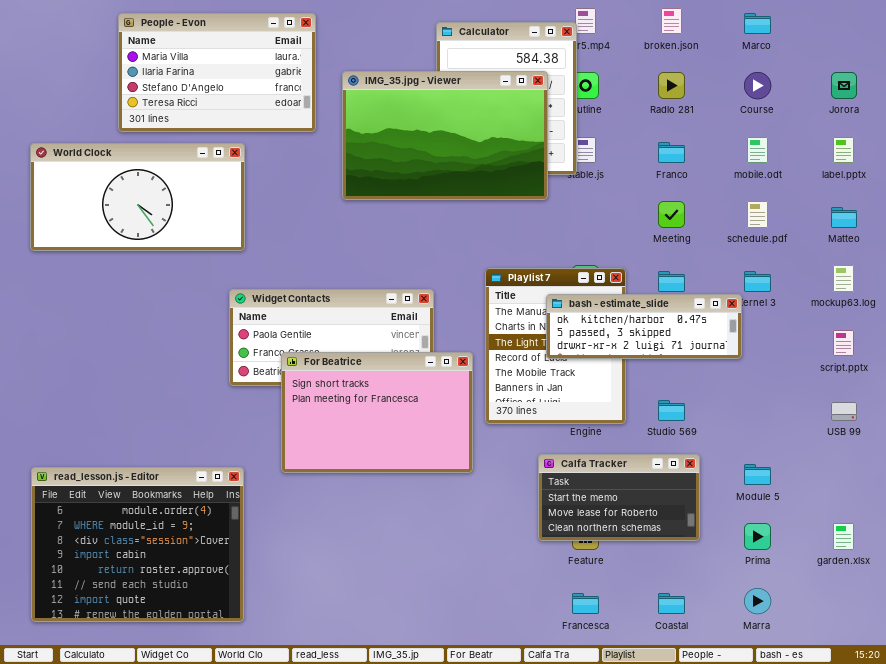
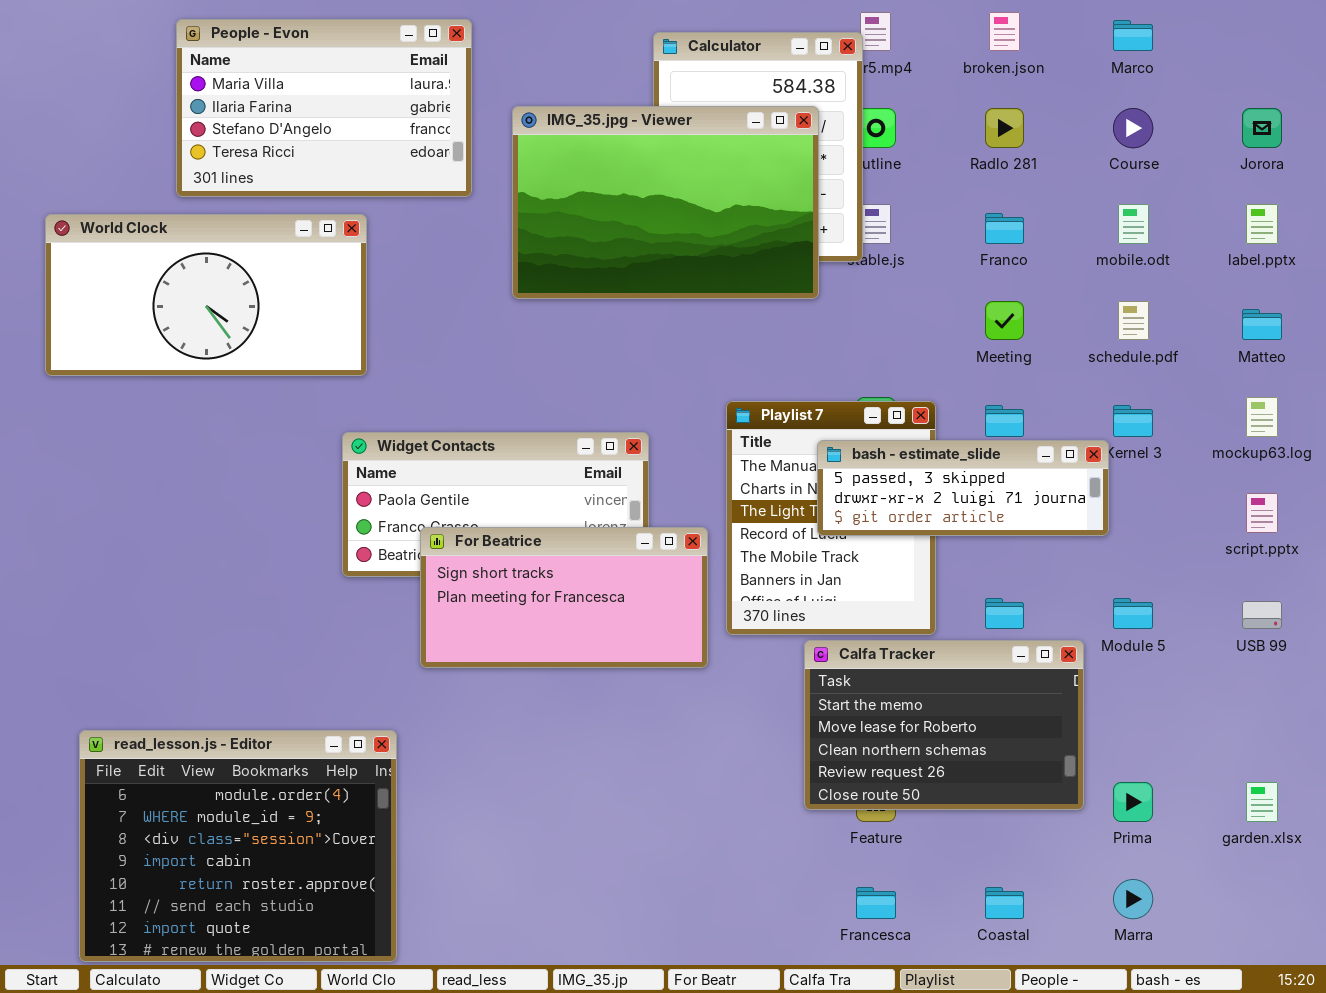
bash - estimate_slide: [546,294,742,359] -> [817,440,1109,536], scrolled down 1 row
For Beatrice: [281,352,473,473] -> [420,527,708,668], resized
Calfa Tracker: [538,454,700,541] -> [804,640,1084,810], resized
Module 5: [744,464,771,485] -> [1113,598,1153,629], moved
read_lesson.js - Editor: [31,467,244,622] -> [79,730,397,962], moved

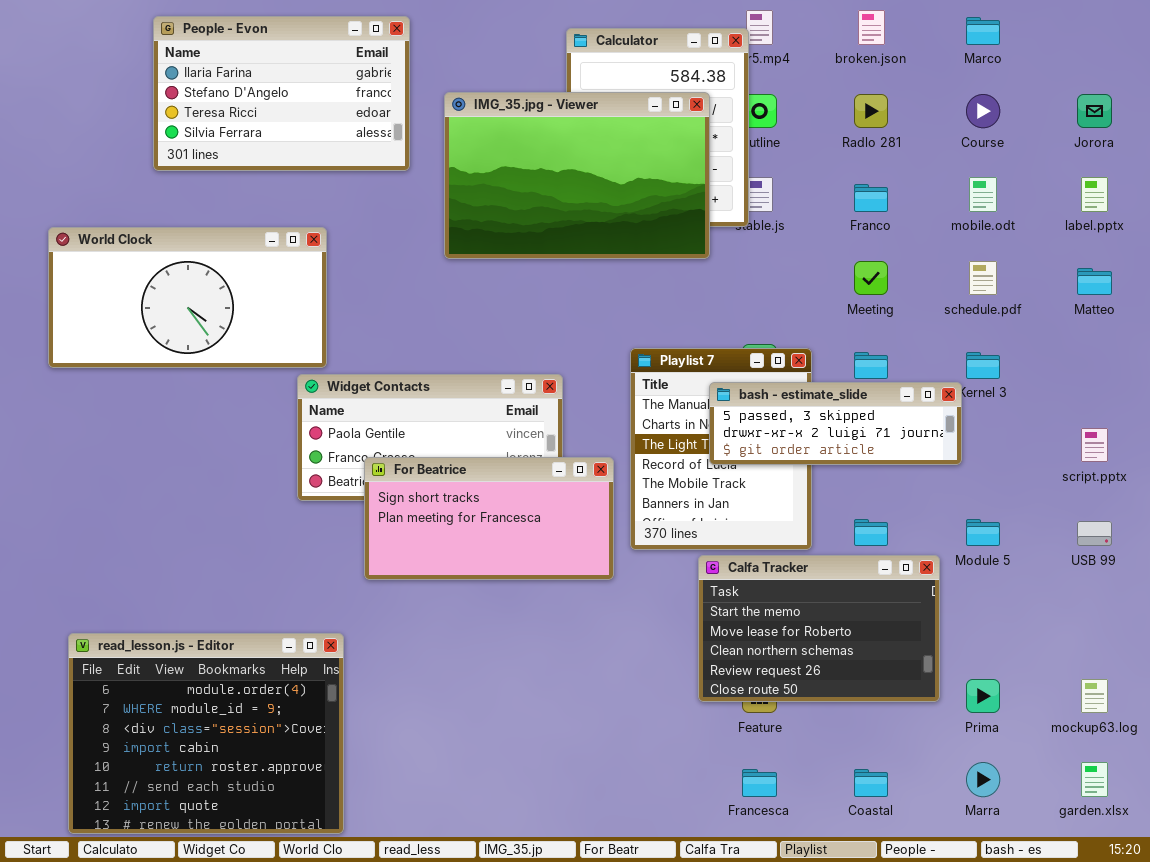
People - Evon: [176,19,472,197] -> [153,16,410,171], scrolled down 1 row
World Clock: [45,214,367,376] -> [48,227,327,368], moved
mockup63.log: [1246,397,1278,437] -> [1081,679,1108,713], moved
garden.xlsx: [1246,782,1278,822] -> [1081,762,1108,797], moved

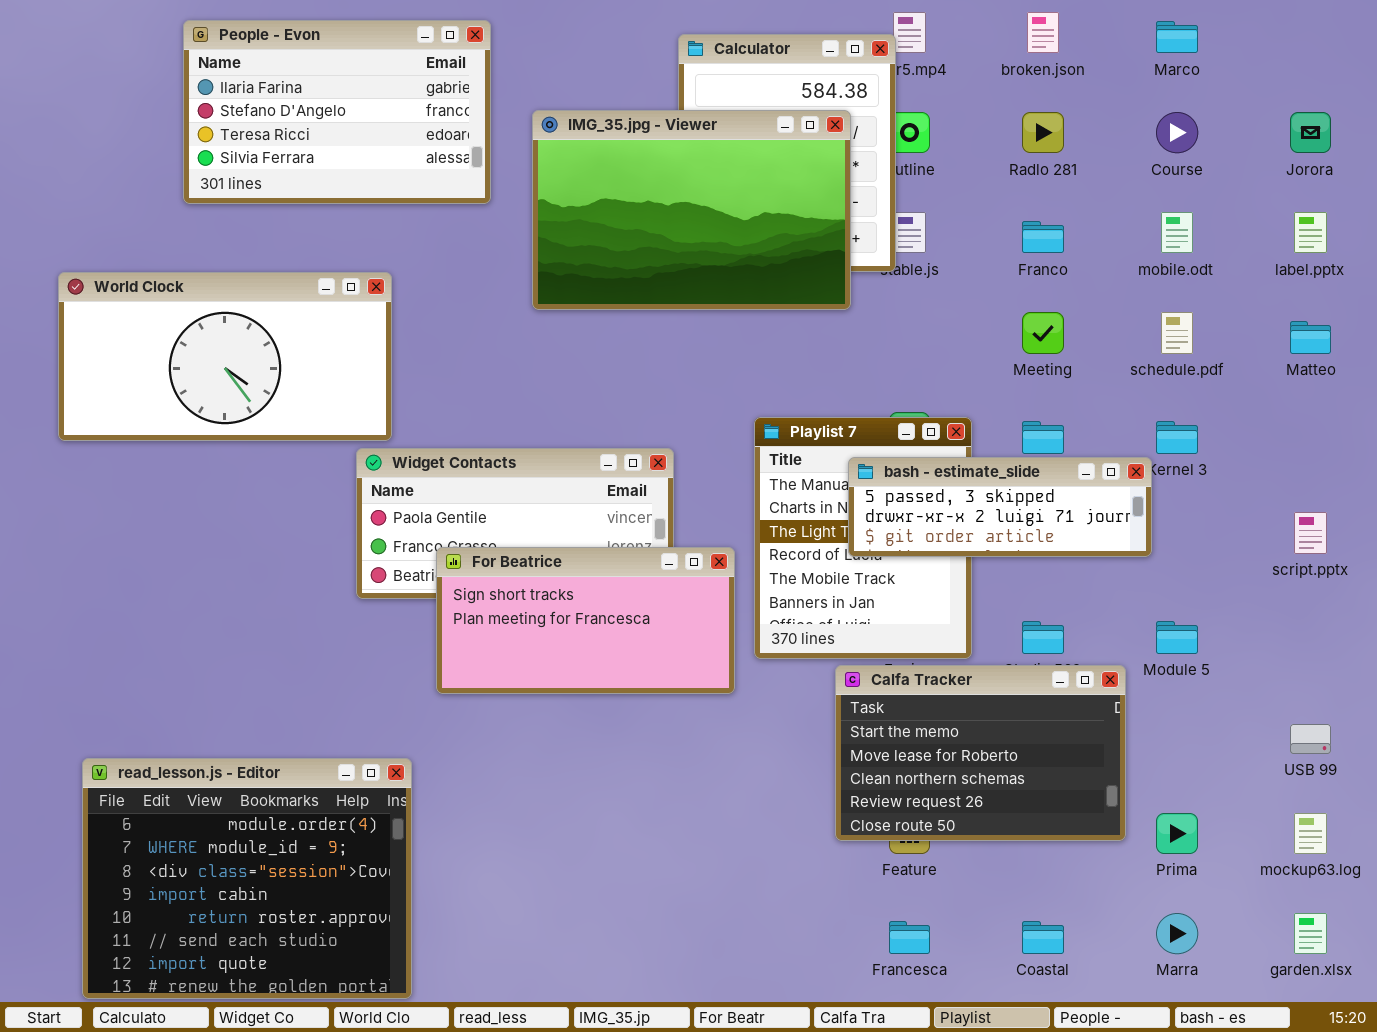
USB 99: [1077,521,1112,546] -> [1290,724,1331,754], moved

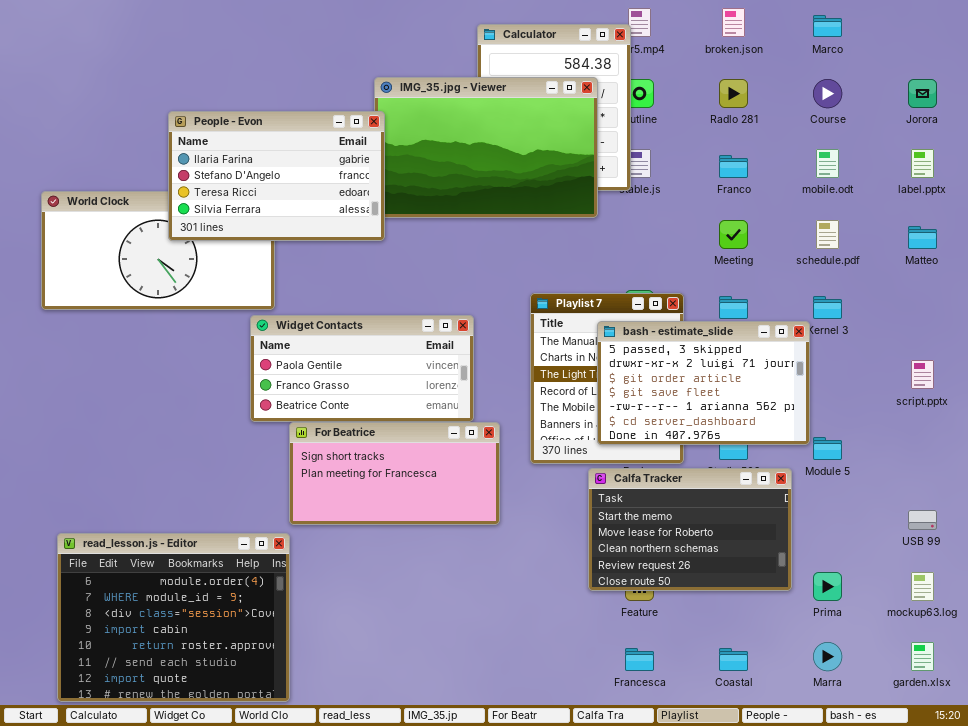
People - Evon: [183,20,491,204] -> [168,111,385,241], moved
bash - estimate_slide: [848,457,1152,557] -> [597,321,810,445], resized
For Beatrice: [436,547,735,694] -> [289,422,500,525], moved

